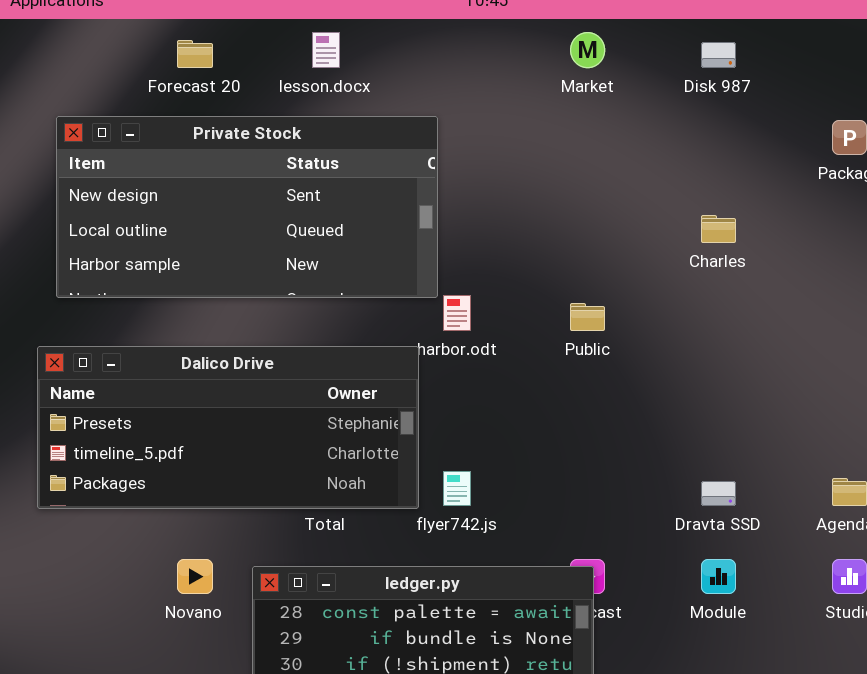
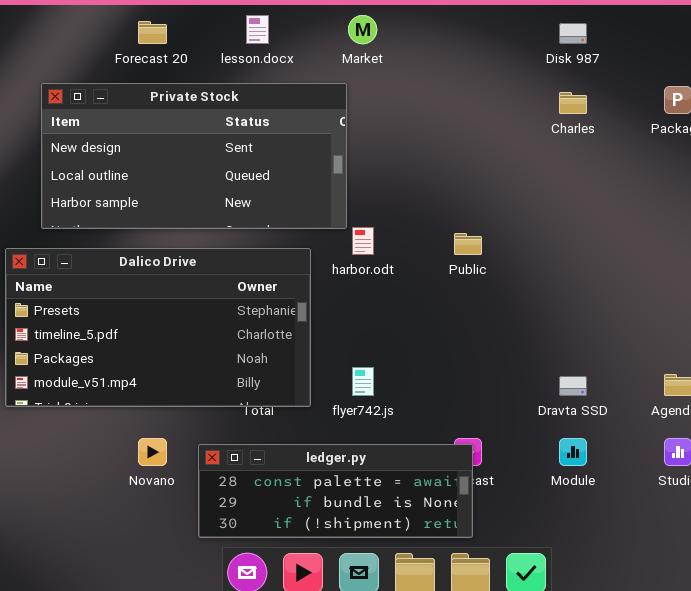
Market: [570,32,605,68] -> [348,15,377,44], moved
Charles: [701,215,736,243] -> [559,92,587,114], moved
Dalico Drive: [37,346,419,509] -> [5,248,311,407], moved, resized

